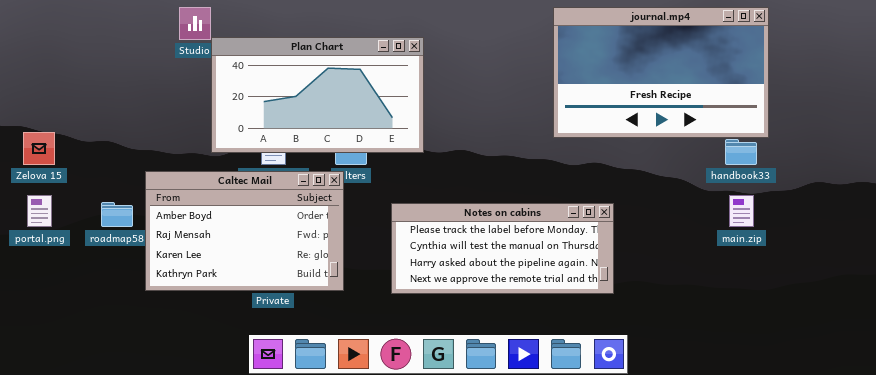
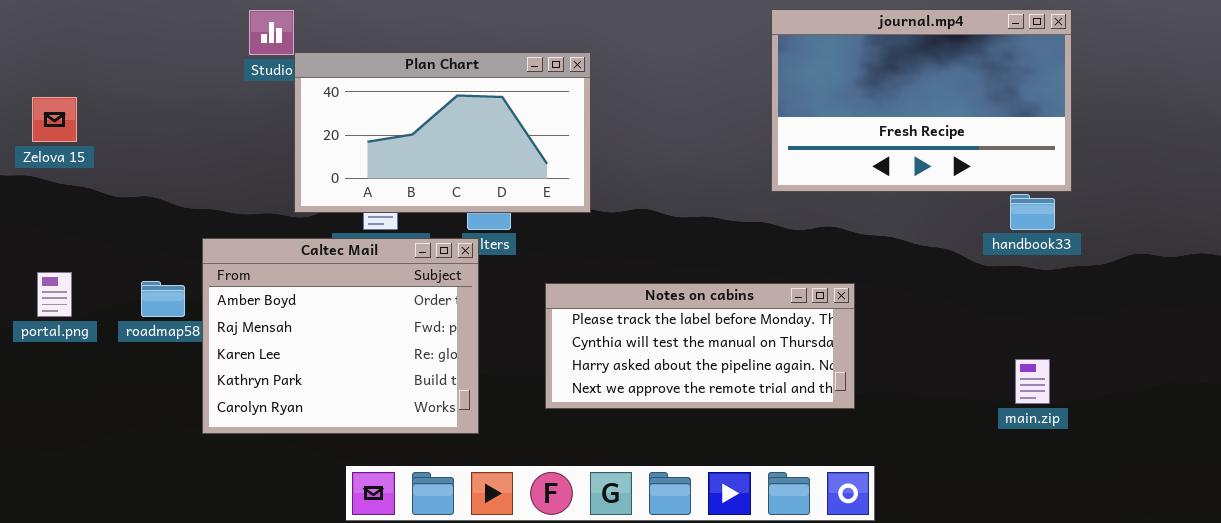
Zelova 15: [23,132,55,165] -> [32,97,77,142], moved
Caltec Mail: [145,171,344,291] -> [202,238,479,434], resized
main.zip: [729,195,754,227] -> [1015,359,1050,404], moved

